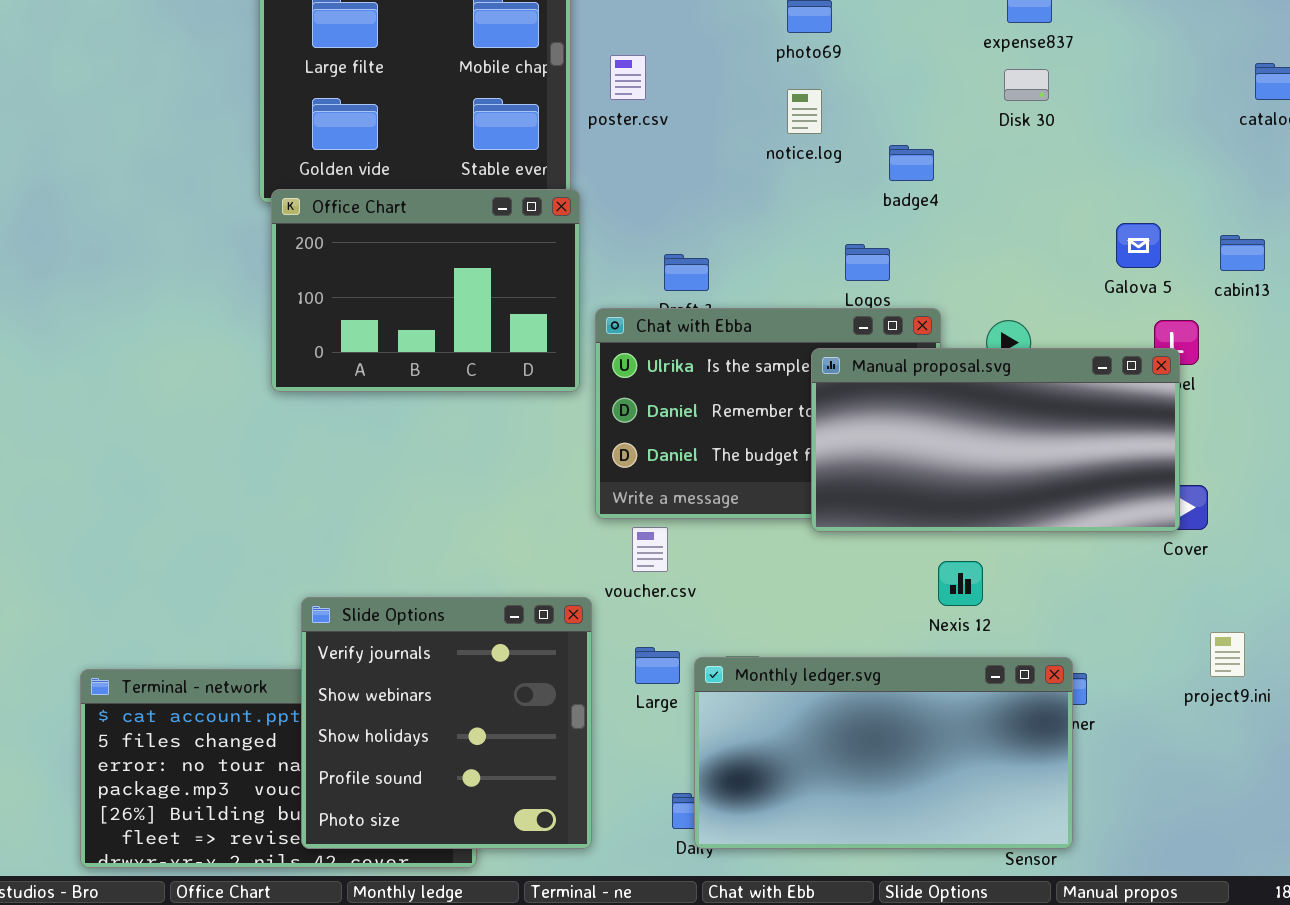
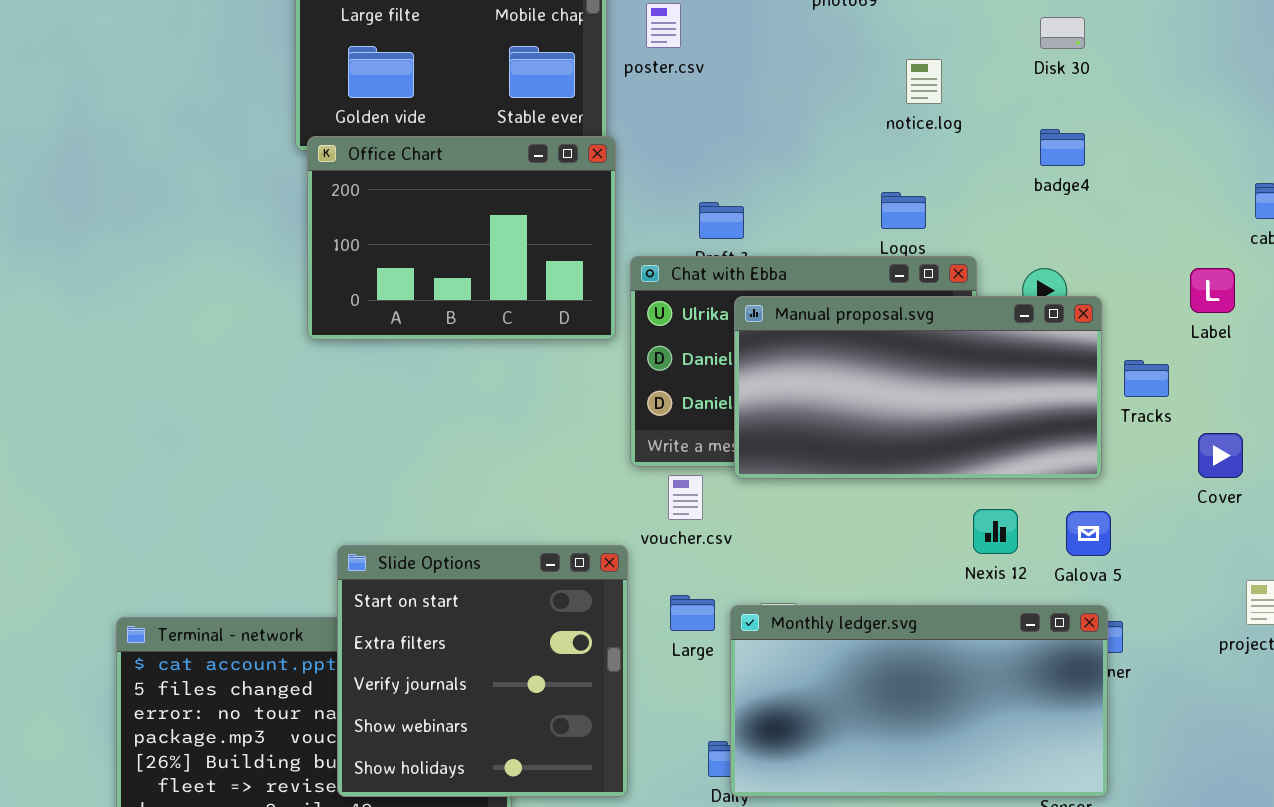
notice.log: [787,89,822,134] -> [906,59,942,104], moved
badge4: [889,145,934,181] -> [1040,129,1085,166], moved
Galova 5: [1116,223,1161,268] -> [1066,511,1111,556], moved
Manual proposal.svg: [811,348,1180,532] -> [734,296,1102,479], moved
Slide Options: [301,597,592,849] -> [337,545,628,797], scrolled up 2 rows

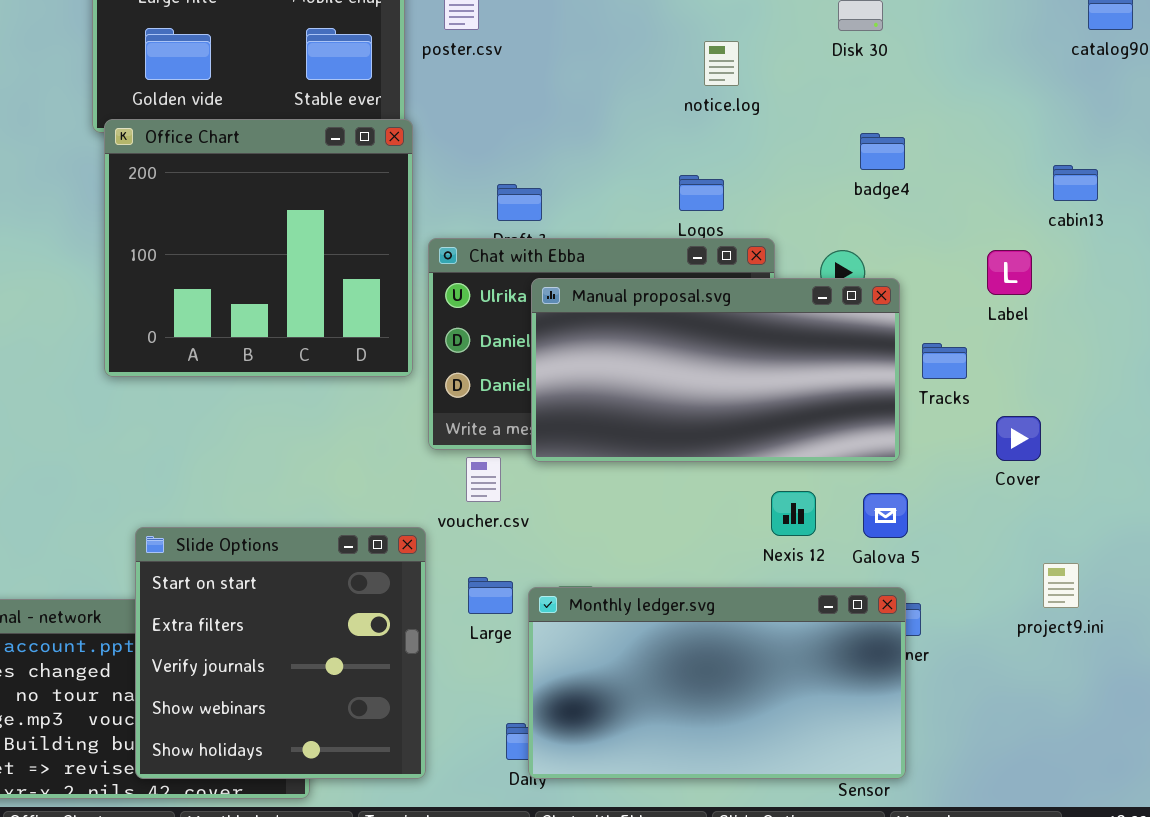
badge4: [1040,129,1085,166] -> [860,133,905,170], moved
Office Chart: [307,136,616,340] -> [104,119,413,377], resized

